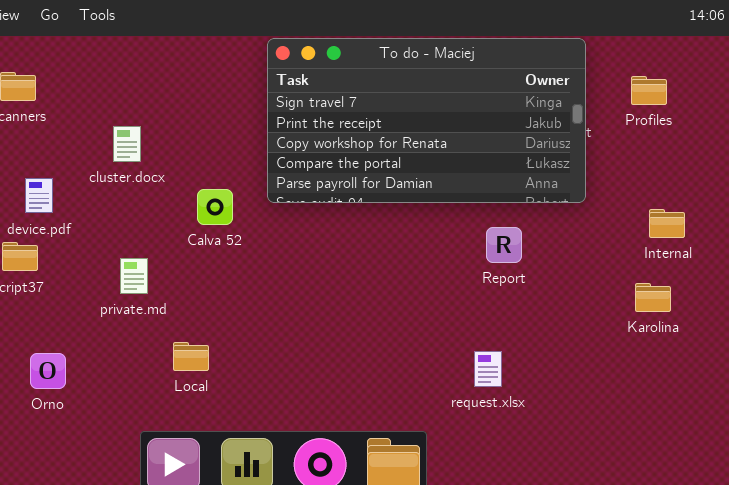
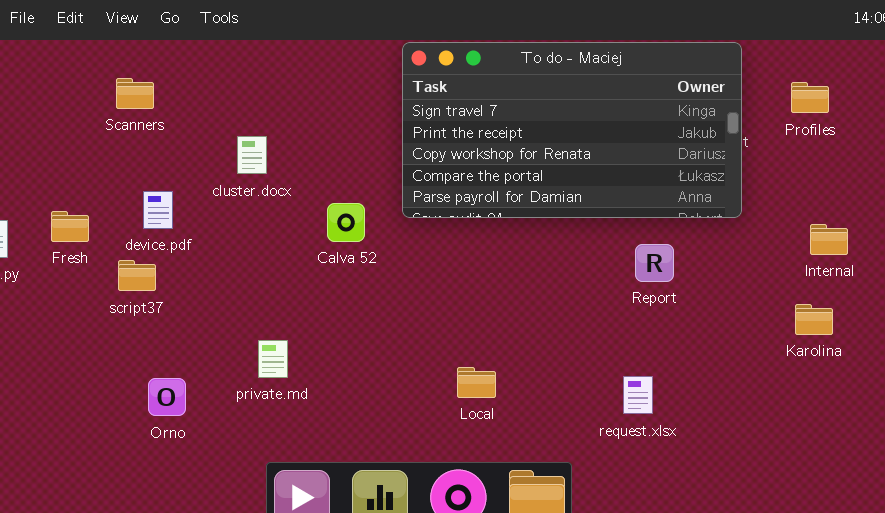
private.md: [120,258,148,294] -> [258,340,288,378], moved
Local: [173,342,209,371] -> [457,367,496,398], moved

